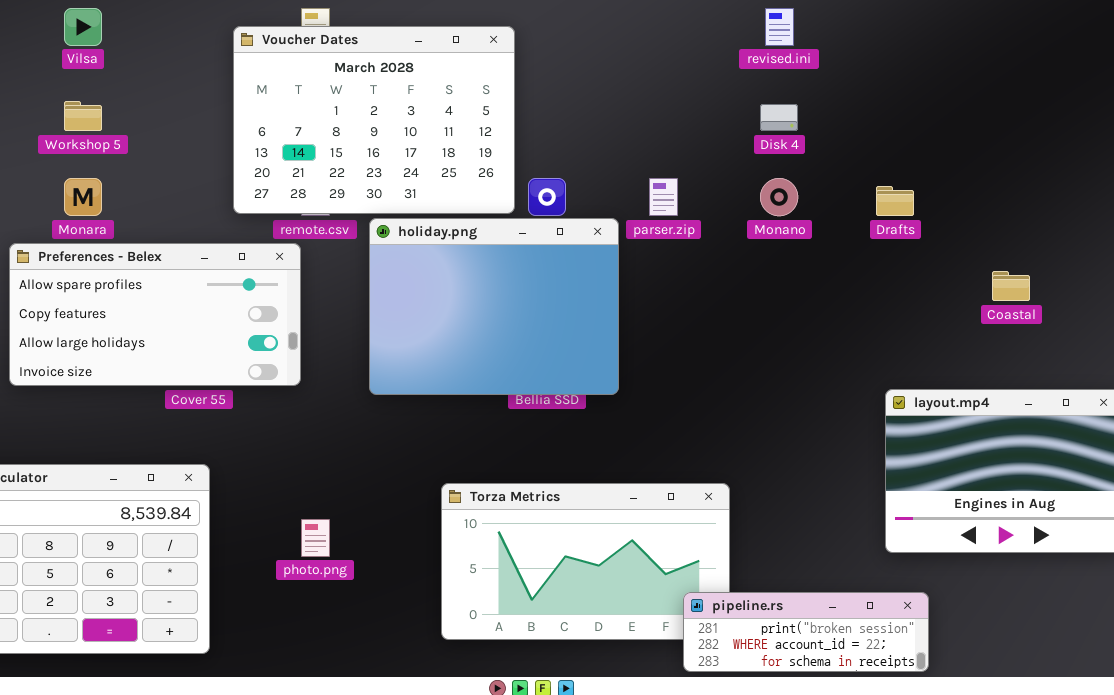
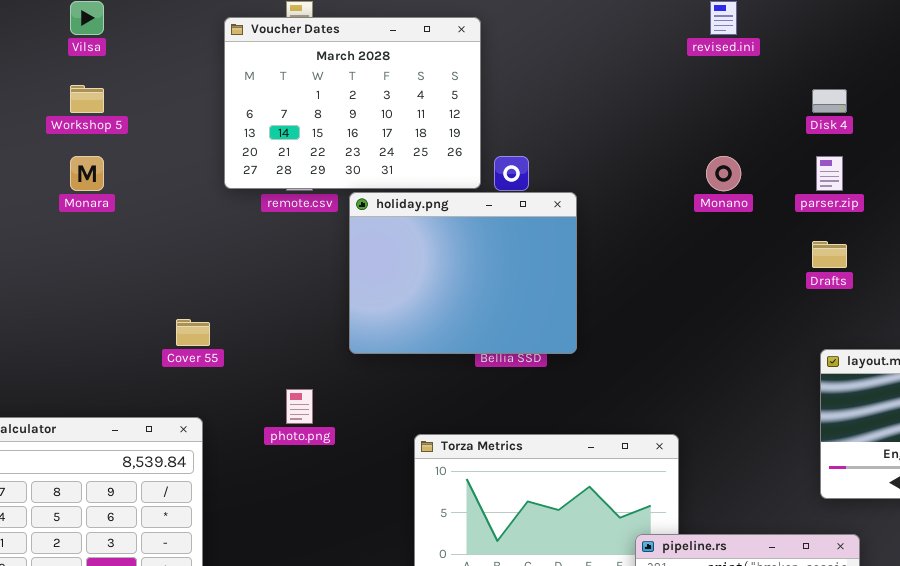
Disk 4: [760,104,798,131] -> [812,89,847,113], moved
parser.zip: [649,178,678,216] -> [816,156,843,191], moved
Drafts: [876,186,914,216] -> [812,241,847,268], moved
Preferences - Belex: [9,243,301,386] -> none, closed
photo.png: [301,519,330,557] -> [286,389,313,424], moved

